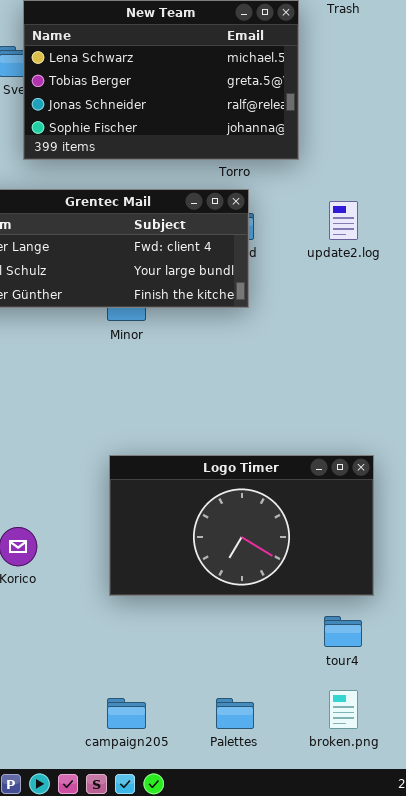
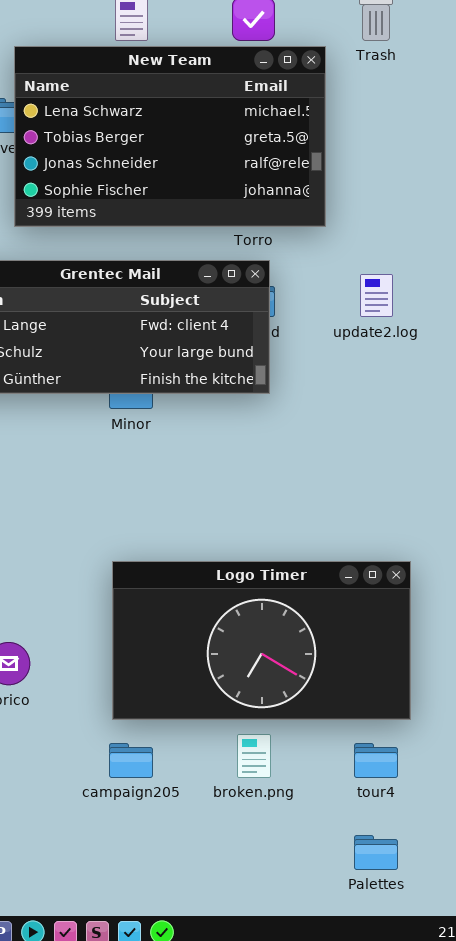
broken.png: [329,690,358,729] -> [237,734,271,778], moved
campaign205: [107,698,146,729] -> [109,743,153,778], moved
Palettes: [216,698,254,729] -> [354,835,398,870], moved

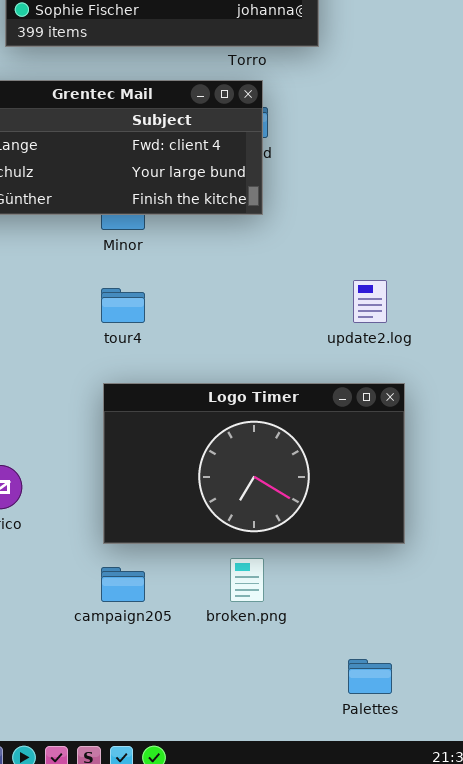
update2.log: [360,274,393,317] -> [353,280,387,323], moved
tour4: [354,743,398,778] -> [101,288,145,323], moved

